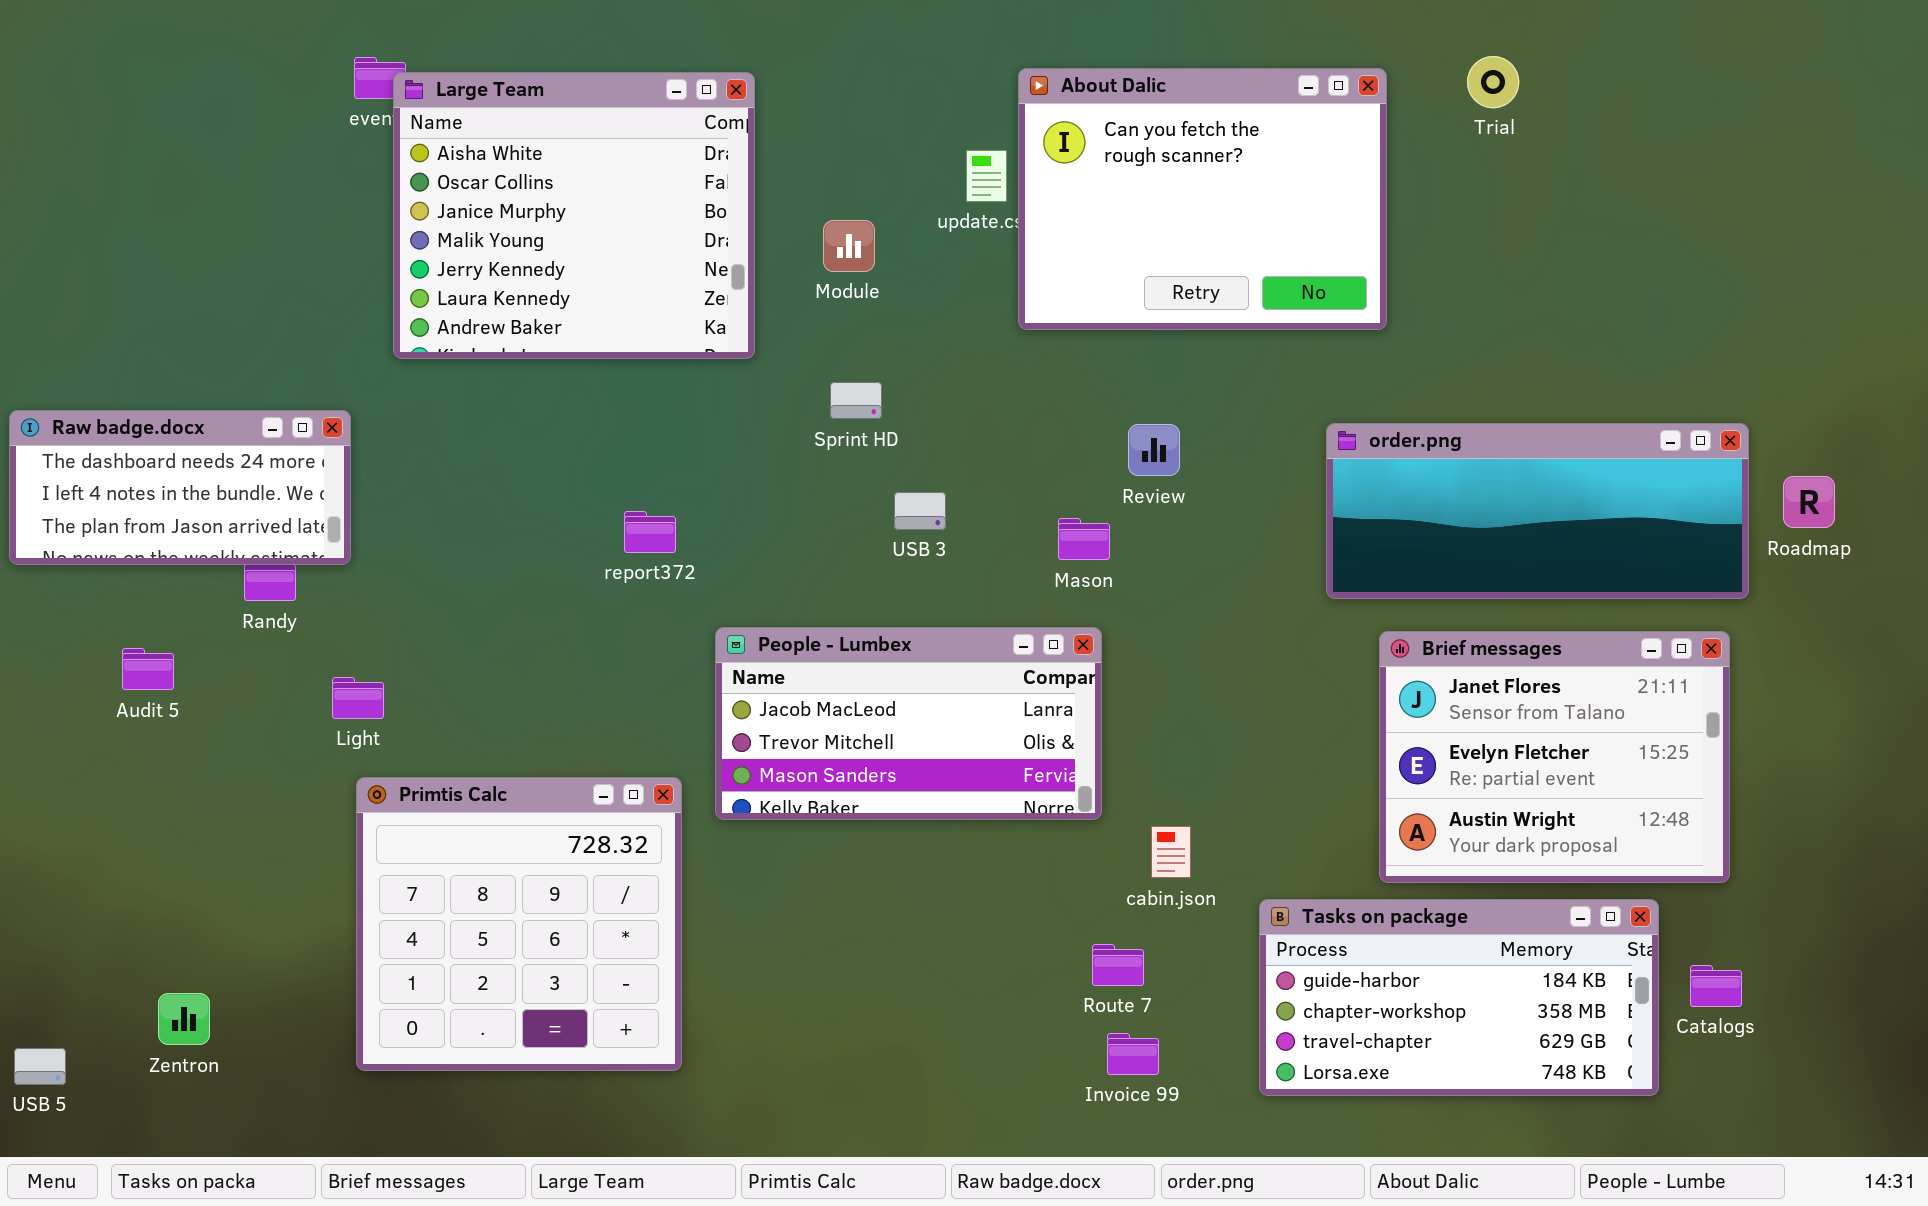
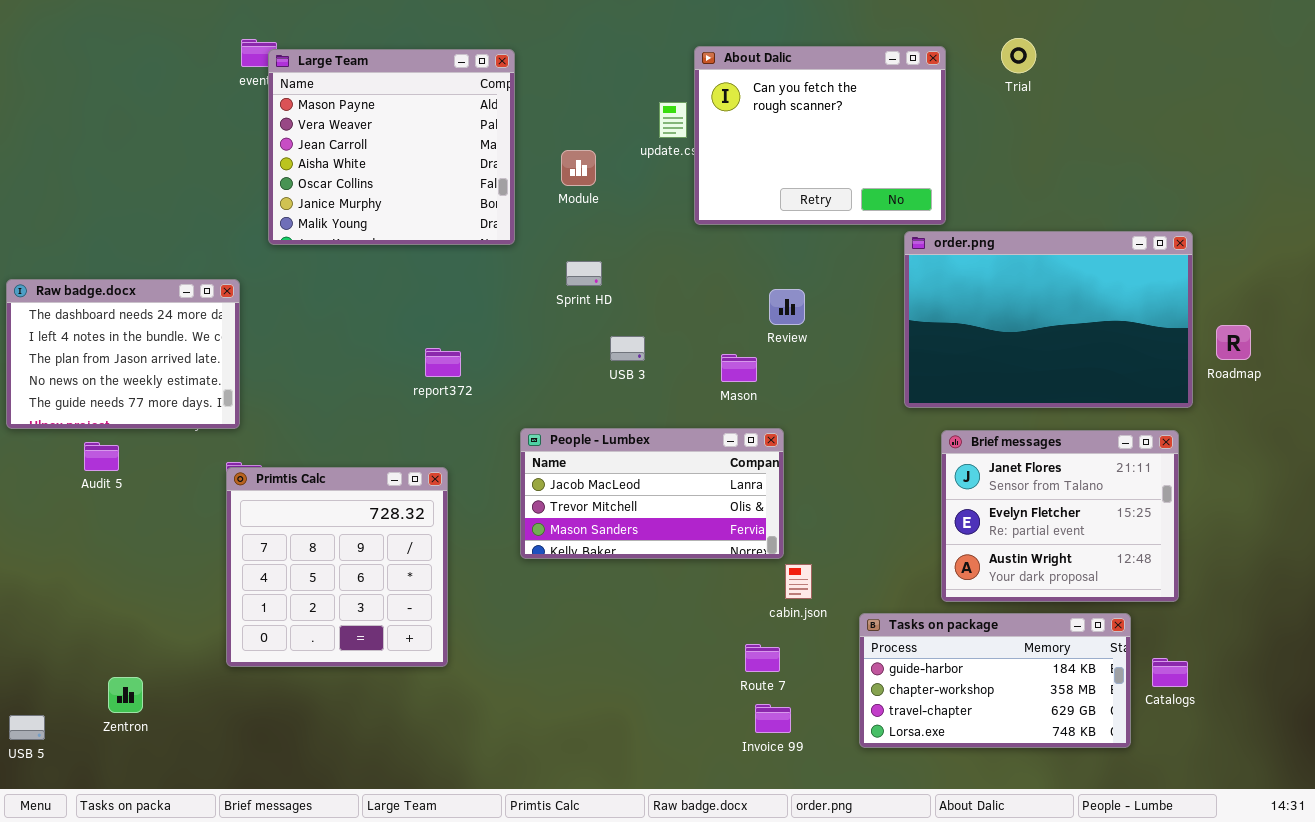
Large Team: [393,72,755,359] -> [268,49,515,245], scrolled up 3 rows
Raw badge.docx: [9,410,351,565] -> [6,279,240,429], resized
order.png: [1326,423,1749,599] -> [904,231,1193,408], resized
People - Lumbex: [715,627,1102,820] -> [520,428,784,559], moved
Primtis Calc: [356,777,682,1071] -> [226,467,448,667], moved

